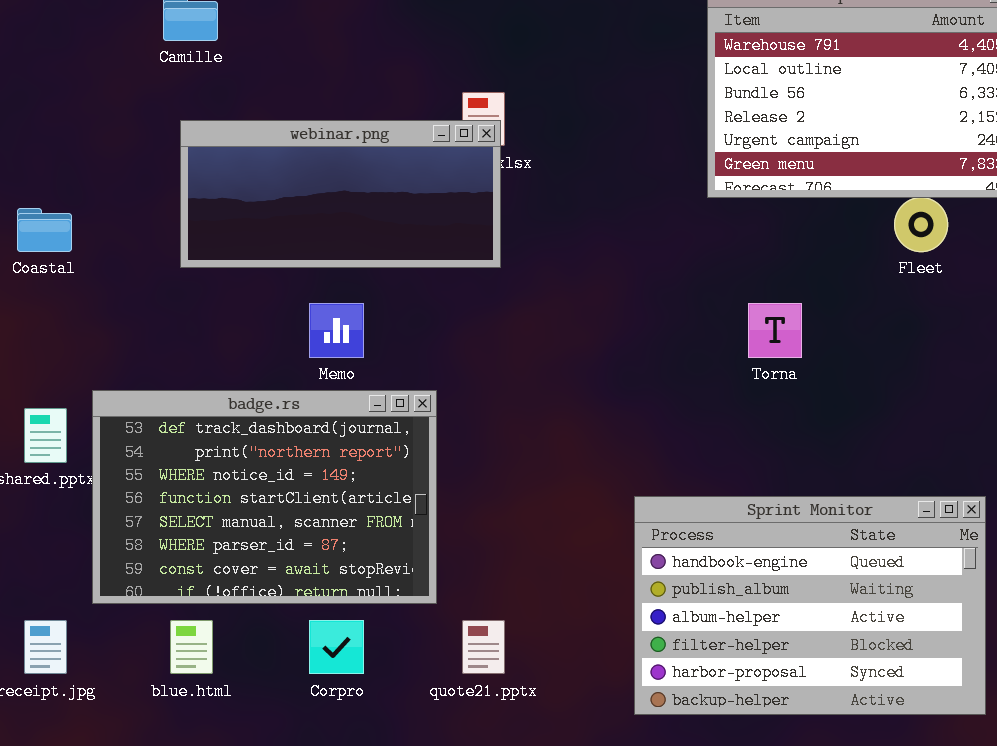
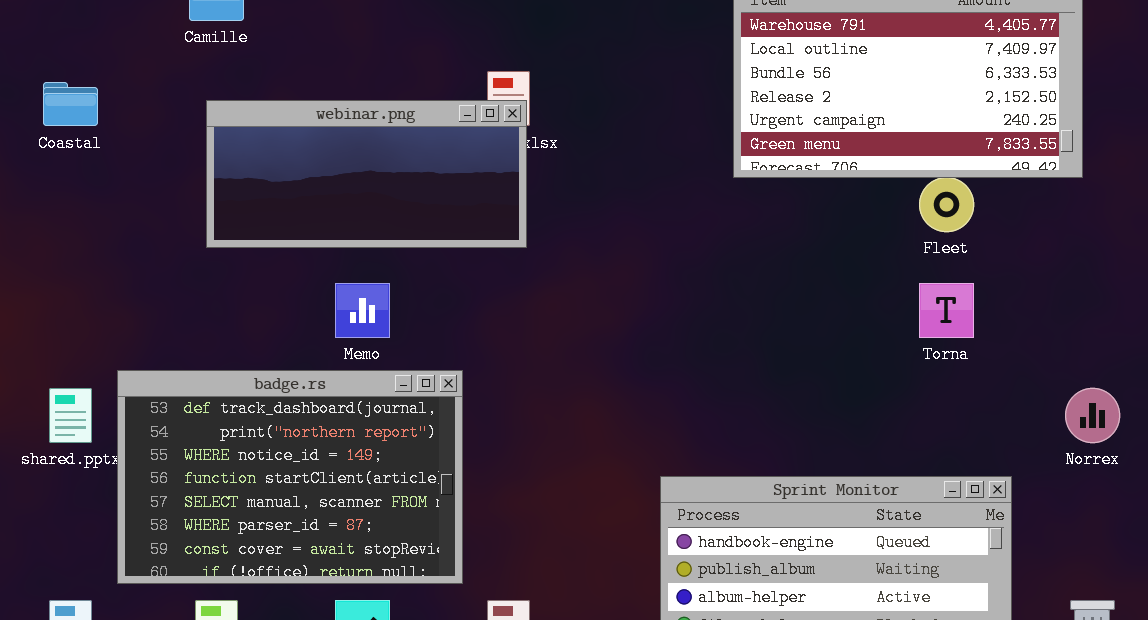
Coastal: [17,208,72,252] -> [43,82,98,126], moved
Torna: [748,303,802,358] -> [919,283,974,338], moved

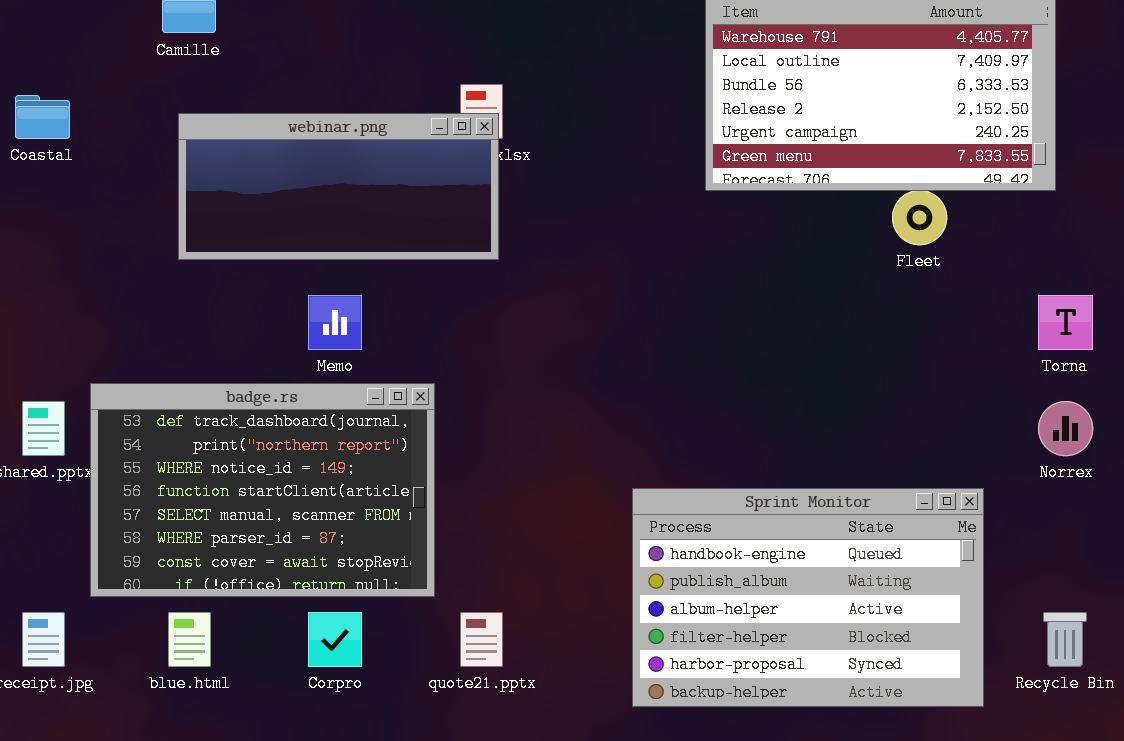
Torna: [919,283,974,338] -> [1038,295,1093,350], moved

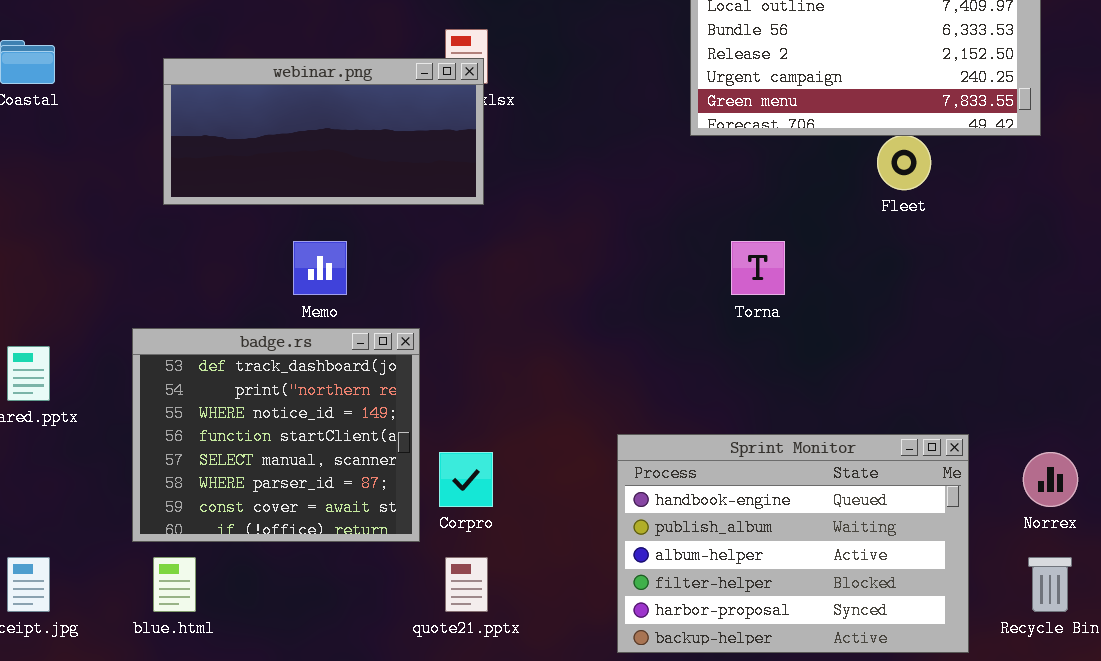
Torna: [1038,295,1093,350] -> [731,241,785,295], moved
badge.rs: [90,383,435,597] -> [132,328,420,542], resized
Norrex: [1038,401,1093,456] -> [1023,452,1078,507], moved
Corpro: [308,612,362,667] -> [439,452,493,507], moved

